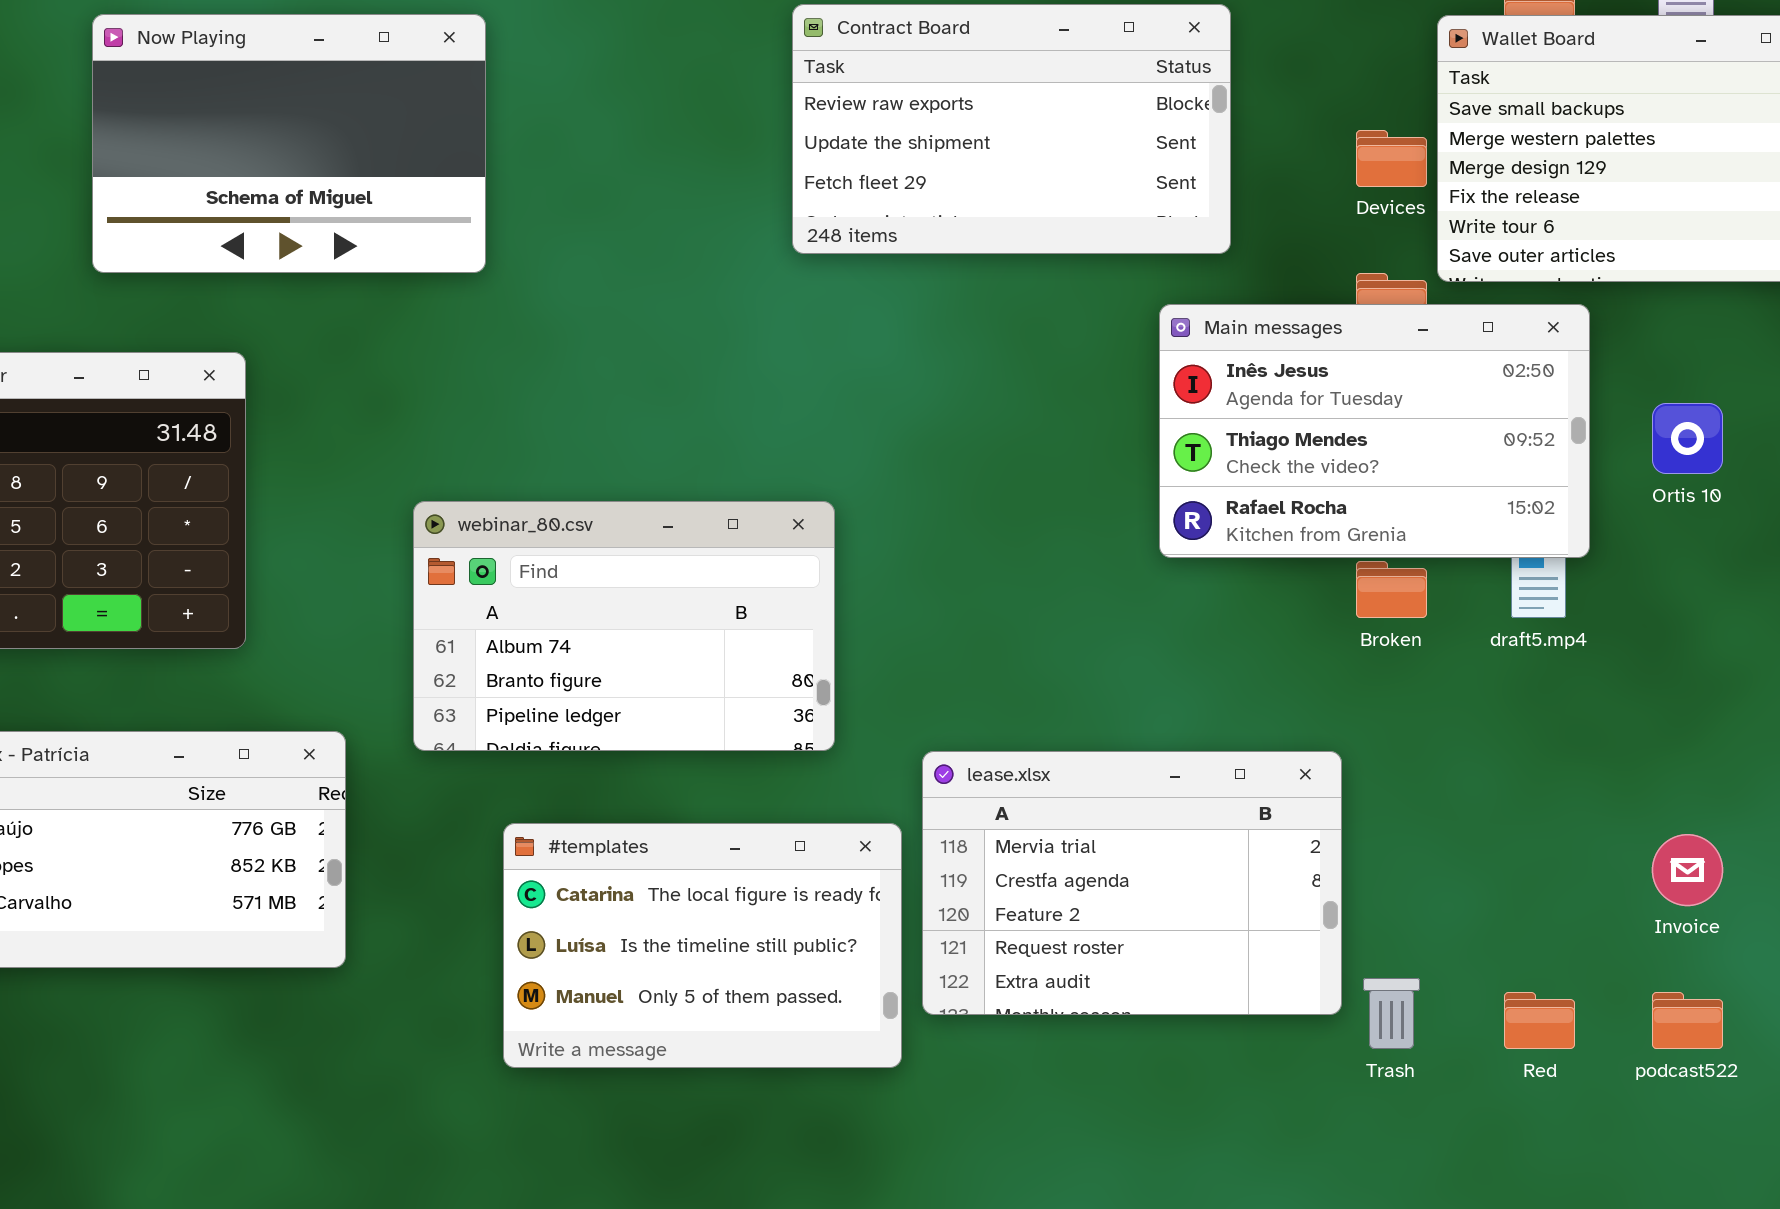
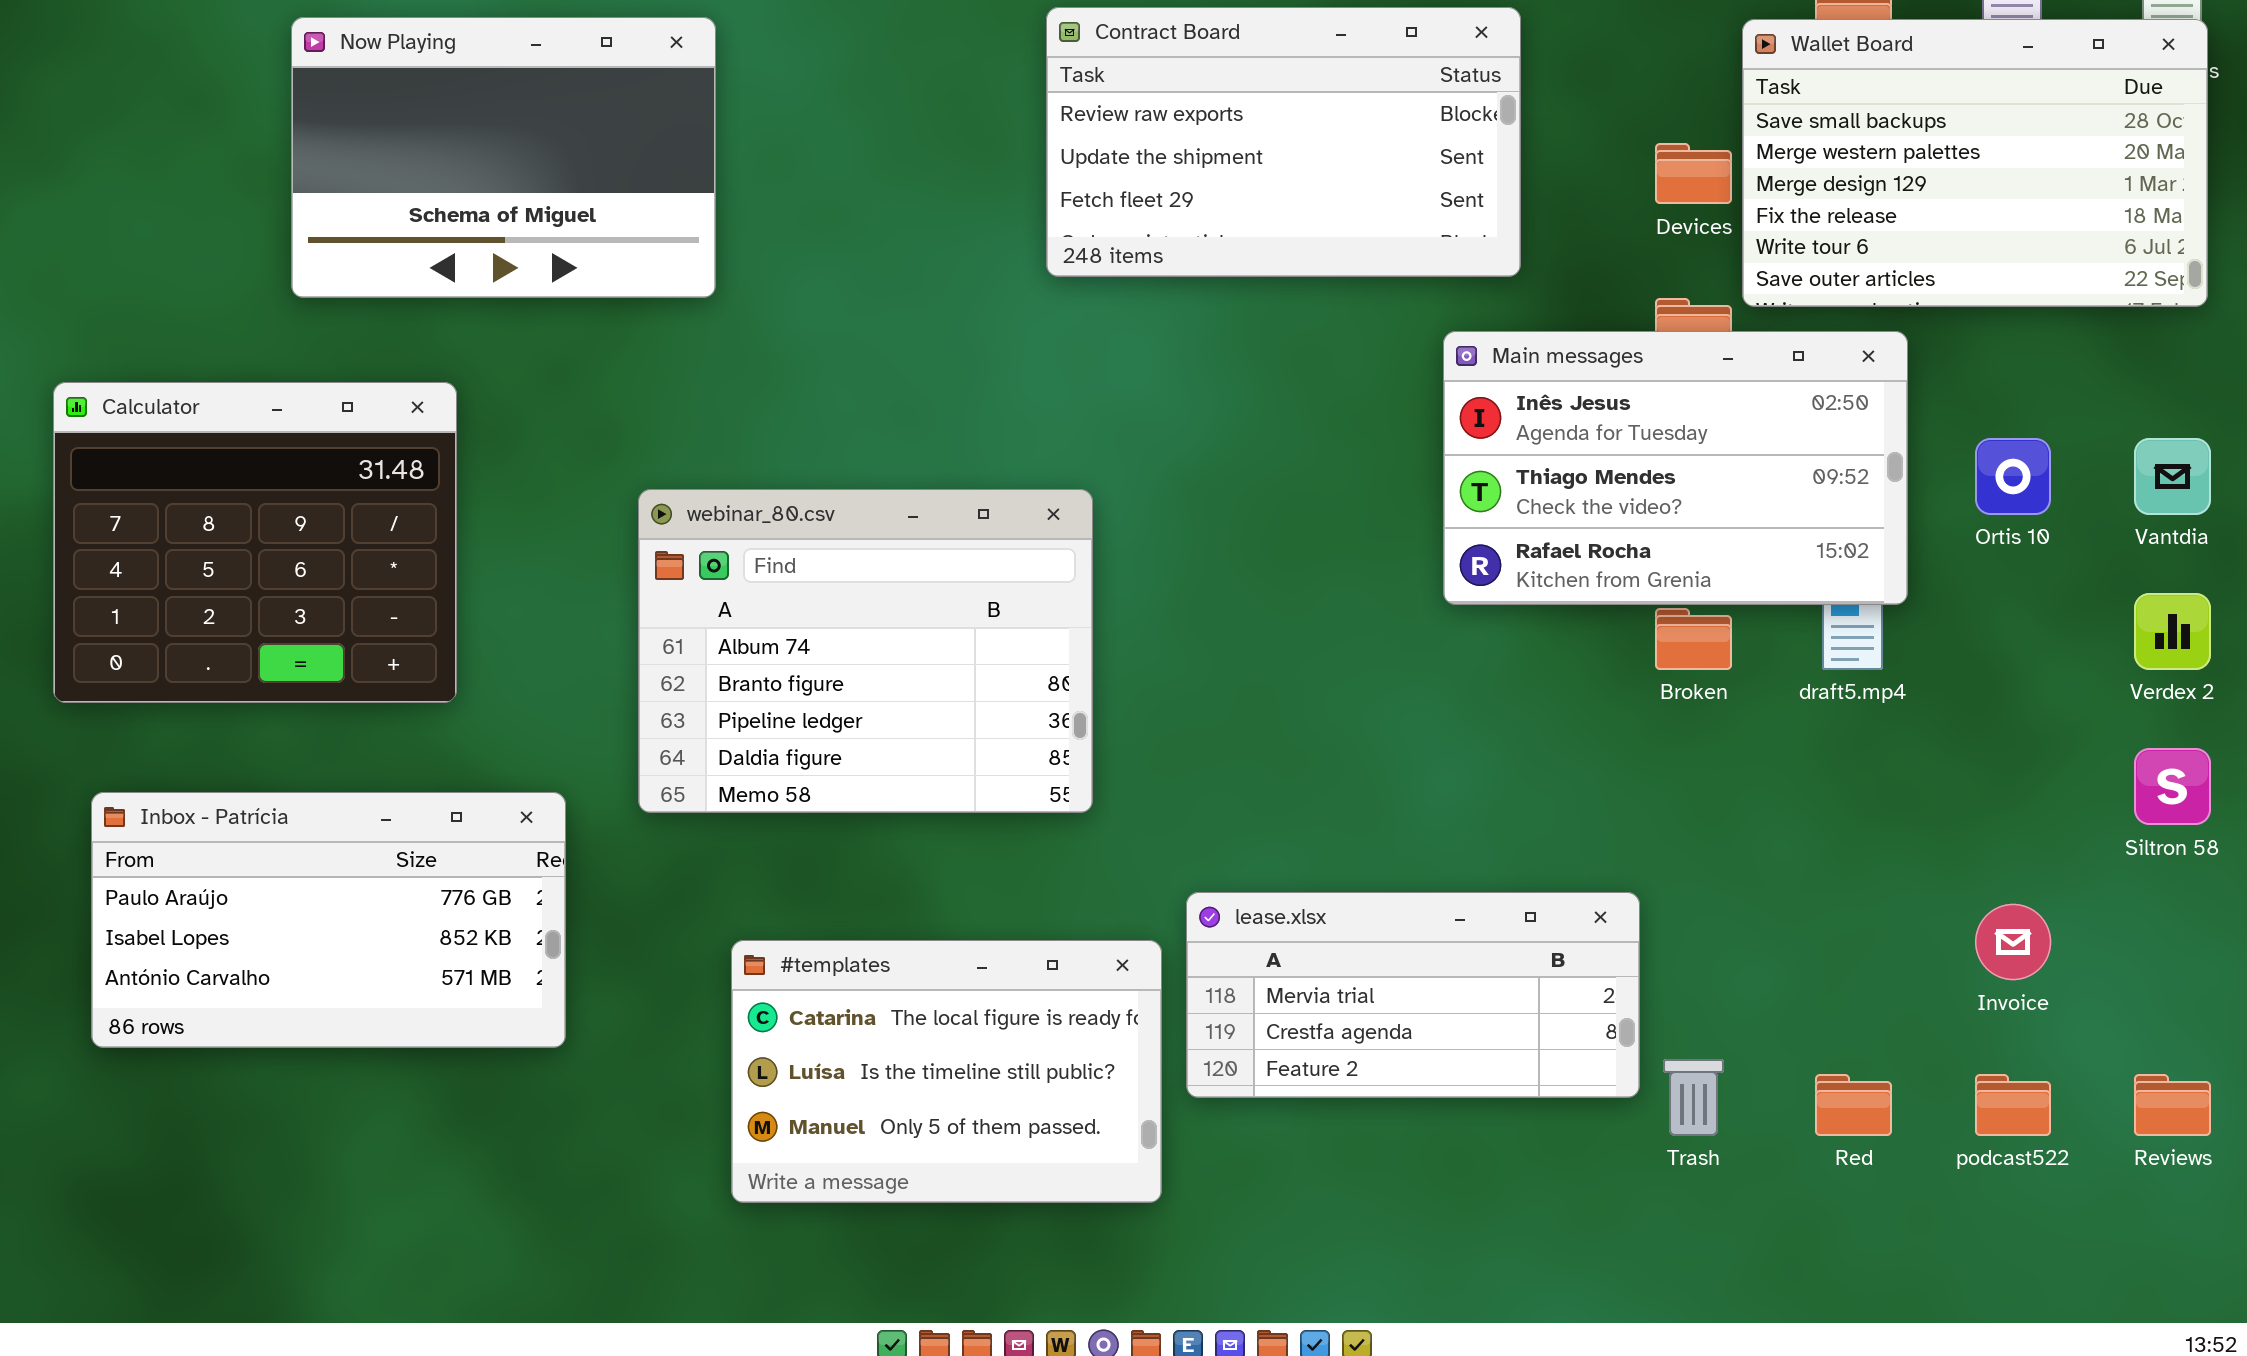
webinar_80.csv: [413,501,835,751] -> [638,489,1093,813], resized
lease.xlsx: [922,751,1342,1015] -> [1186,892,1640,1098], resized
#templates: [503,823,902,1068] -> [731,940,1162,1203], moved

